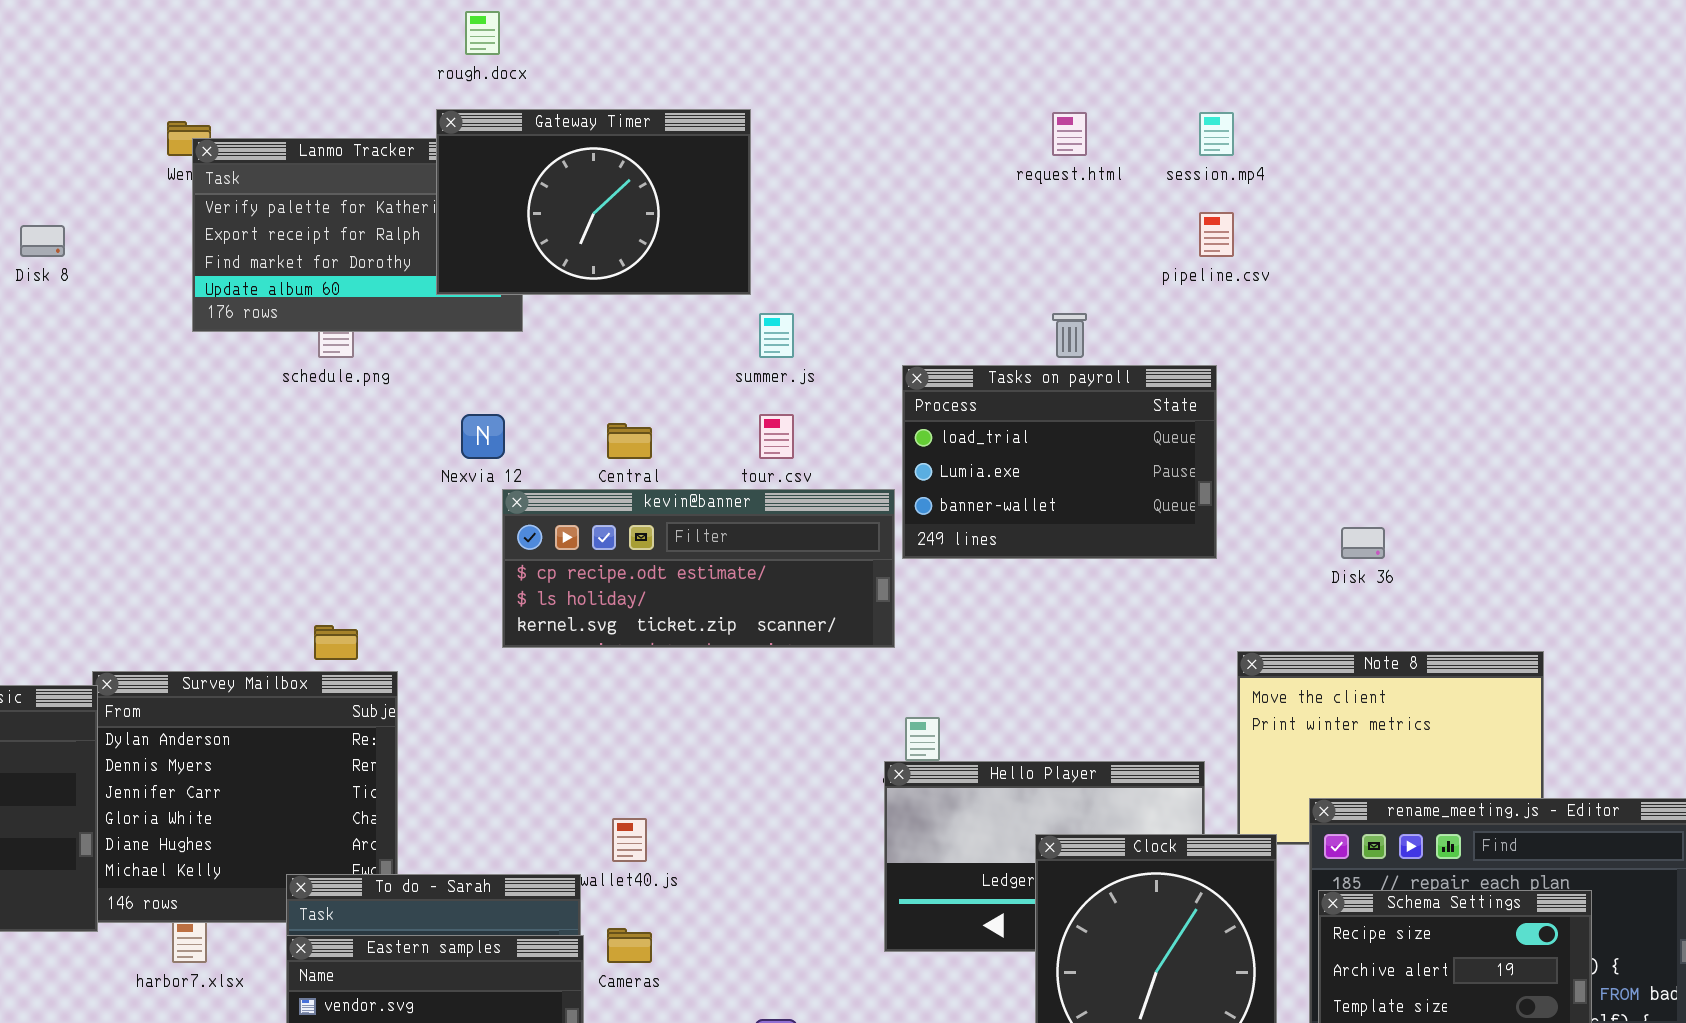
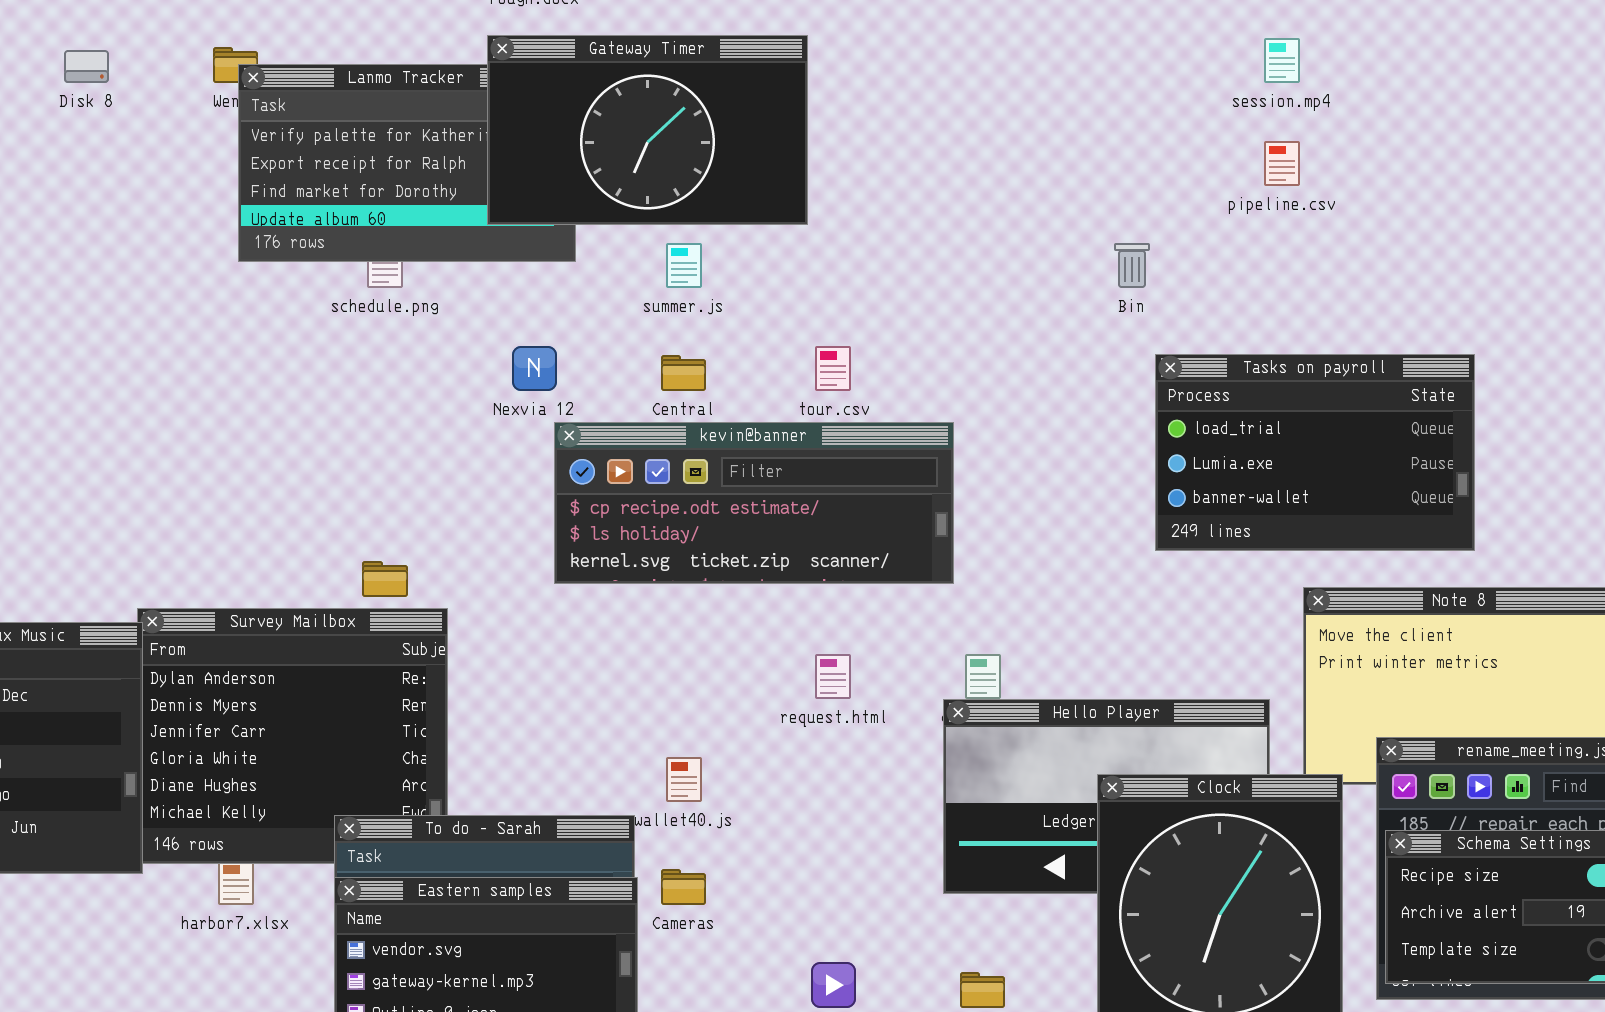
request.html: [1052,112,1087,156] -> [815,654,851,699], moved
Disk 8: [20,225,65,257] -> [64,50,109,83], moved
summer.js: [759,313,794,358] -> [666,243,702,288], moved
Tasks on payroll: [902,365,1217,559] -> [1155,354,1475,551], moved

